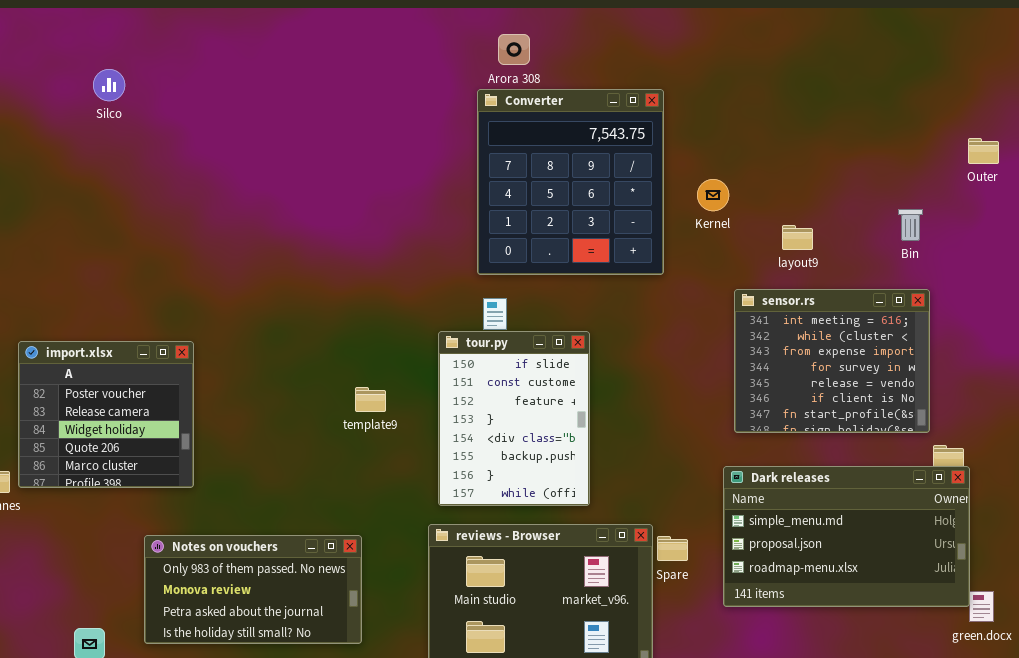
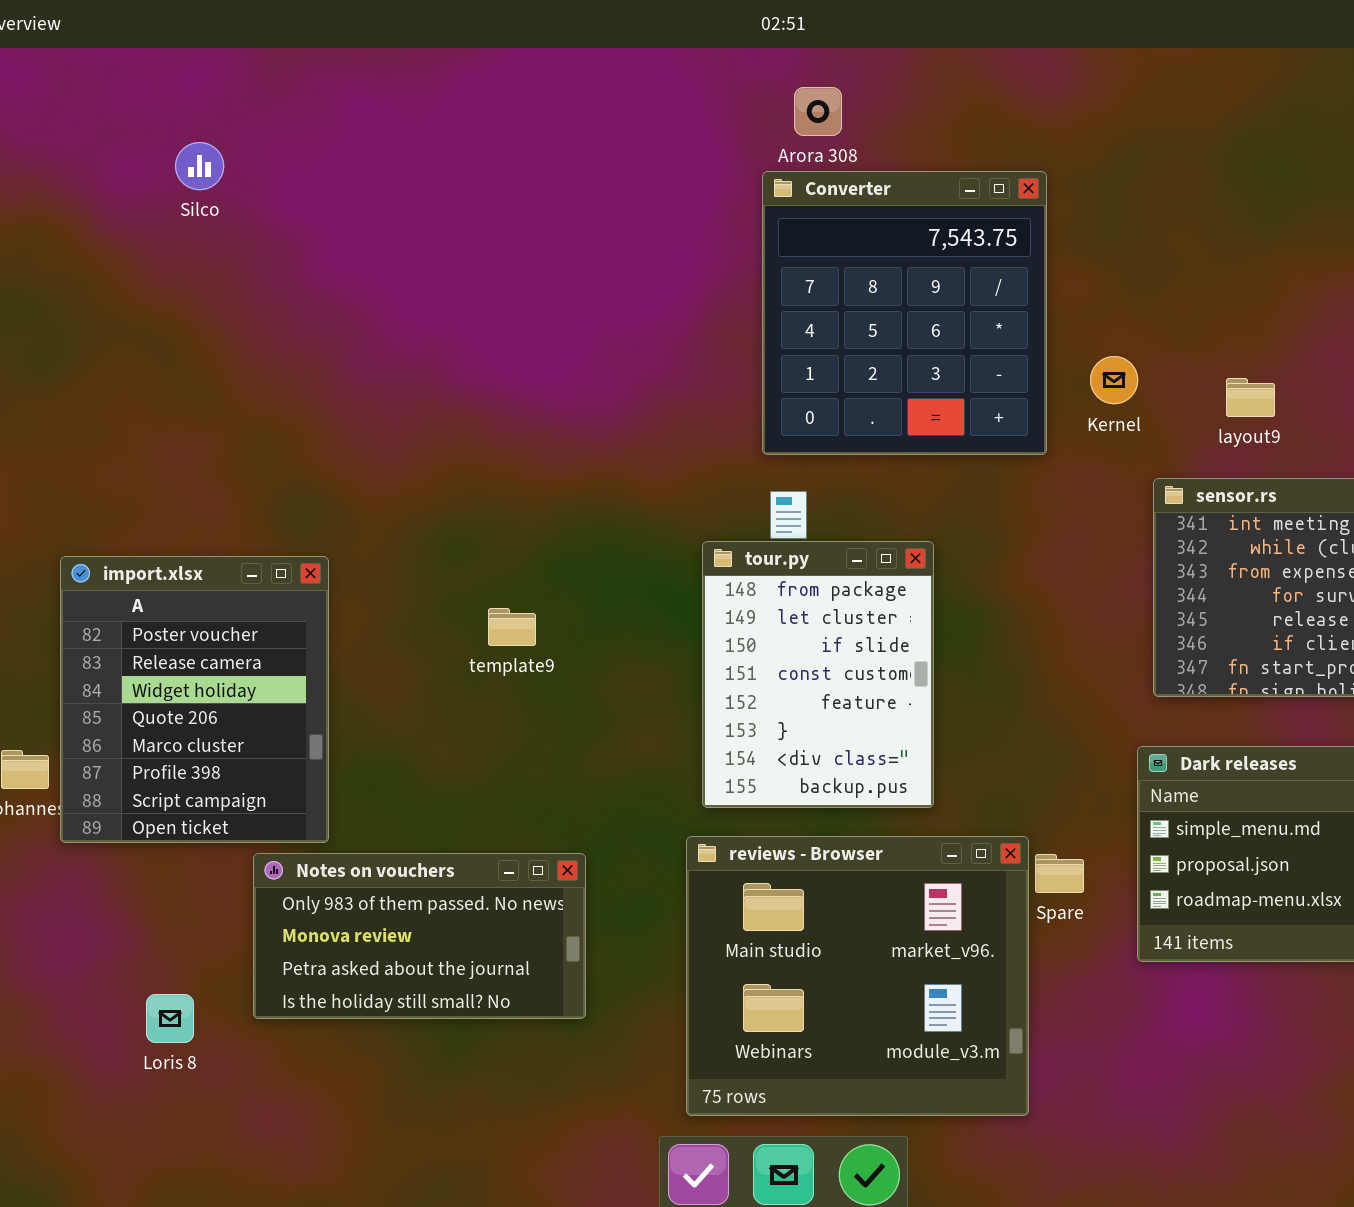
Kernel: [697,179,729,211] -> [1090,356,1138,404], moved
tour.py: [438,331,590,506] -> [702,541,934,808], scrolled up 2 rows
import.xlsx: [18,341,194,488] -> [60,556,329,843], resized
template9: [355,387,386,412] -> [488,608,536,646], moved

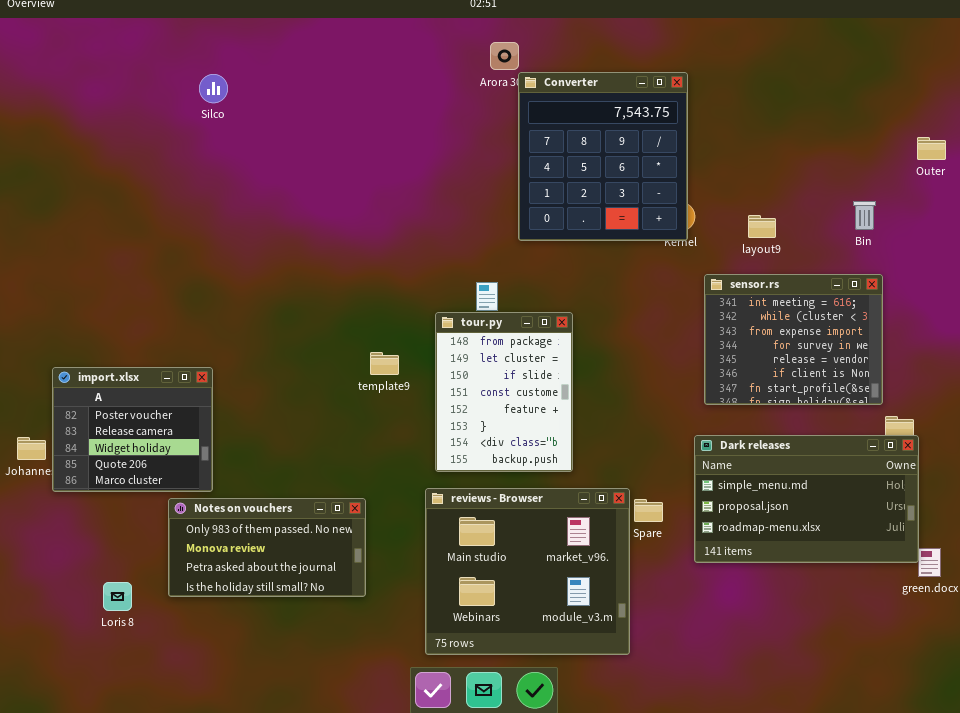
Silco: [175,142,224,190] -> [199,74,228,103], moved
Converter: [762,171,1047,455] -> [518,72,688,241], moved
import.xlsx: [60,556,329,843] -> [52,367,213,492], resized
template9: [488,608,536,646] -> [370,352,399,375], moved

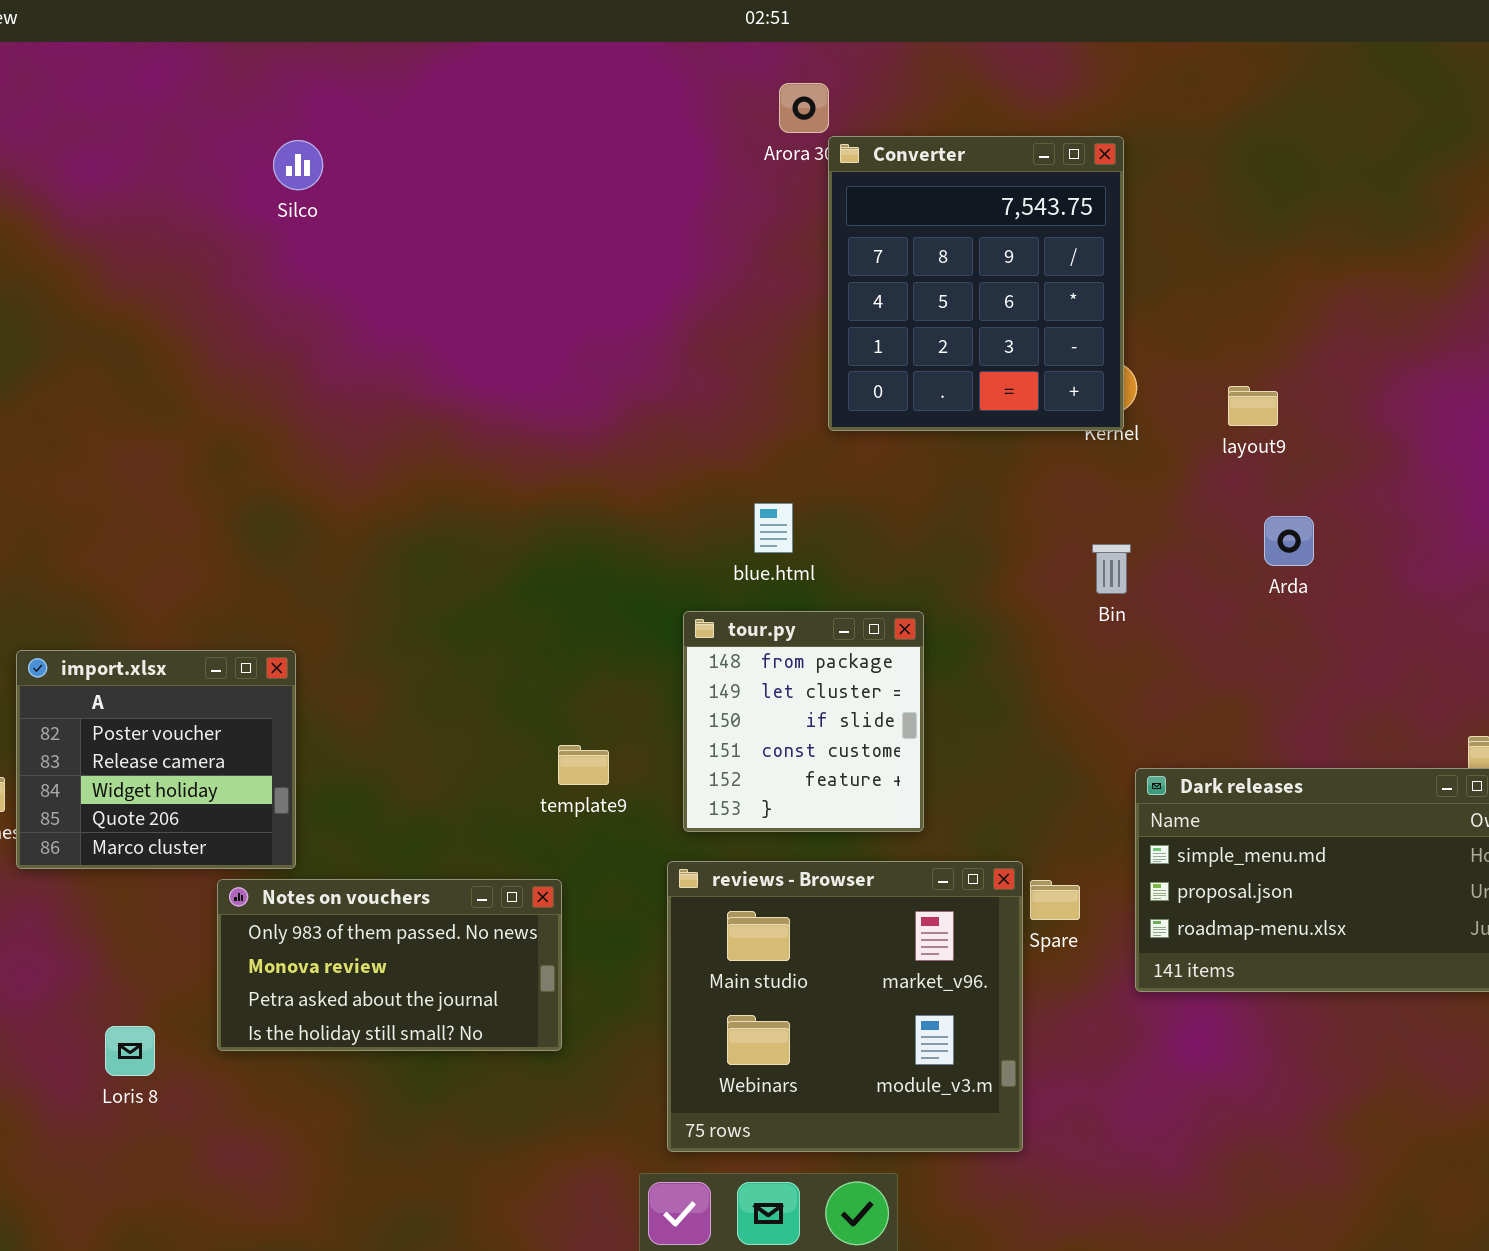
Bin: [853,201,876,230] -> [1092,544,1131,594], moved
sensor.rs: [704,274,883,405] -> none, closed
tour.py: [435,312,573,472] -> [683,611,924,832], resized
template9: [370,352,399,375] -> [558,745,609,785], moved

